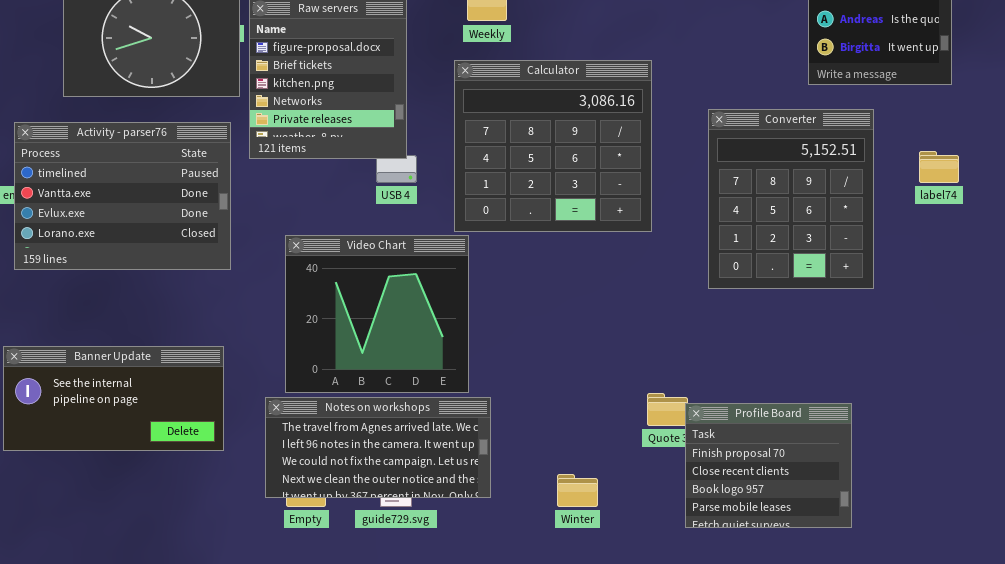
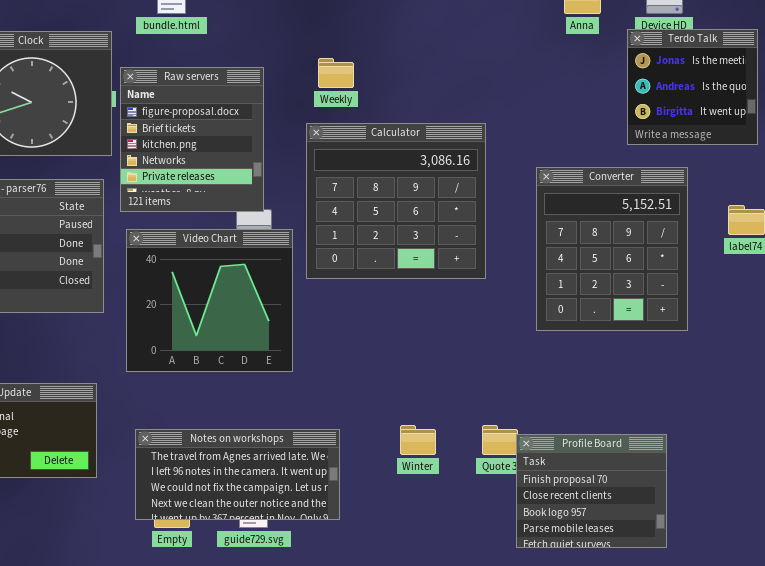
Video Chart: [285,235,469,393] -> [126,229,293,372], moved
Winter: [557,474,598,507] -> [400,425,436,455], moved

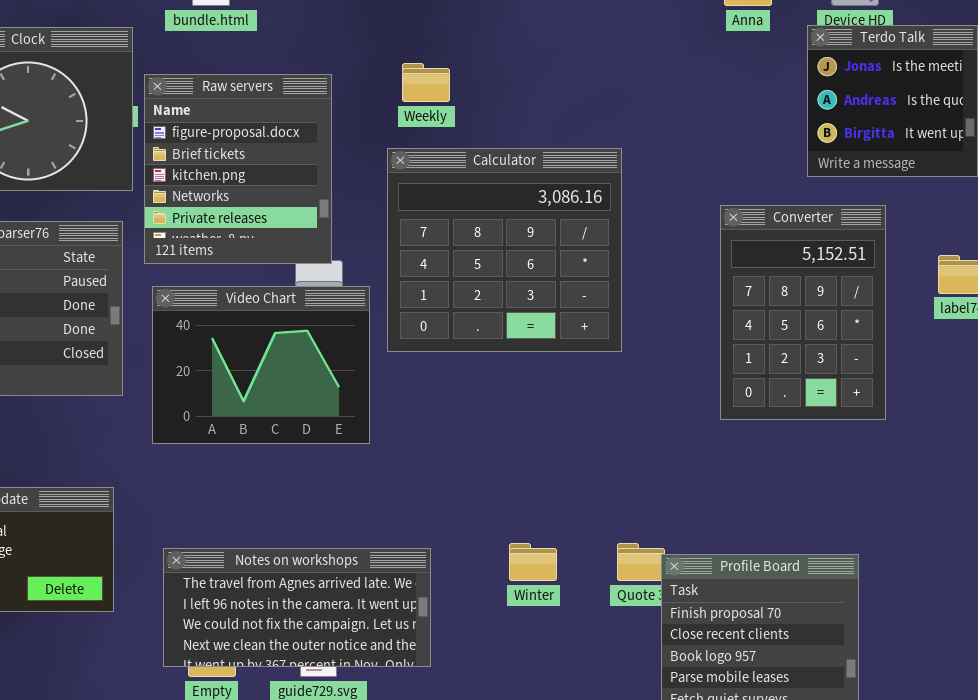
Converter: [536,167,688,331] -> [720,205,886,420], resized
Video Chart: [126,229,293,372] -> [152,286,370,444], resized

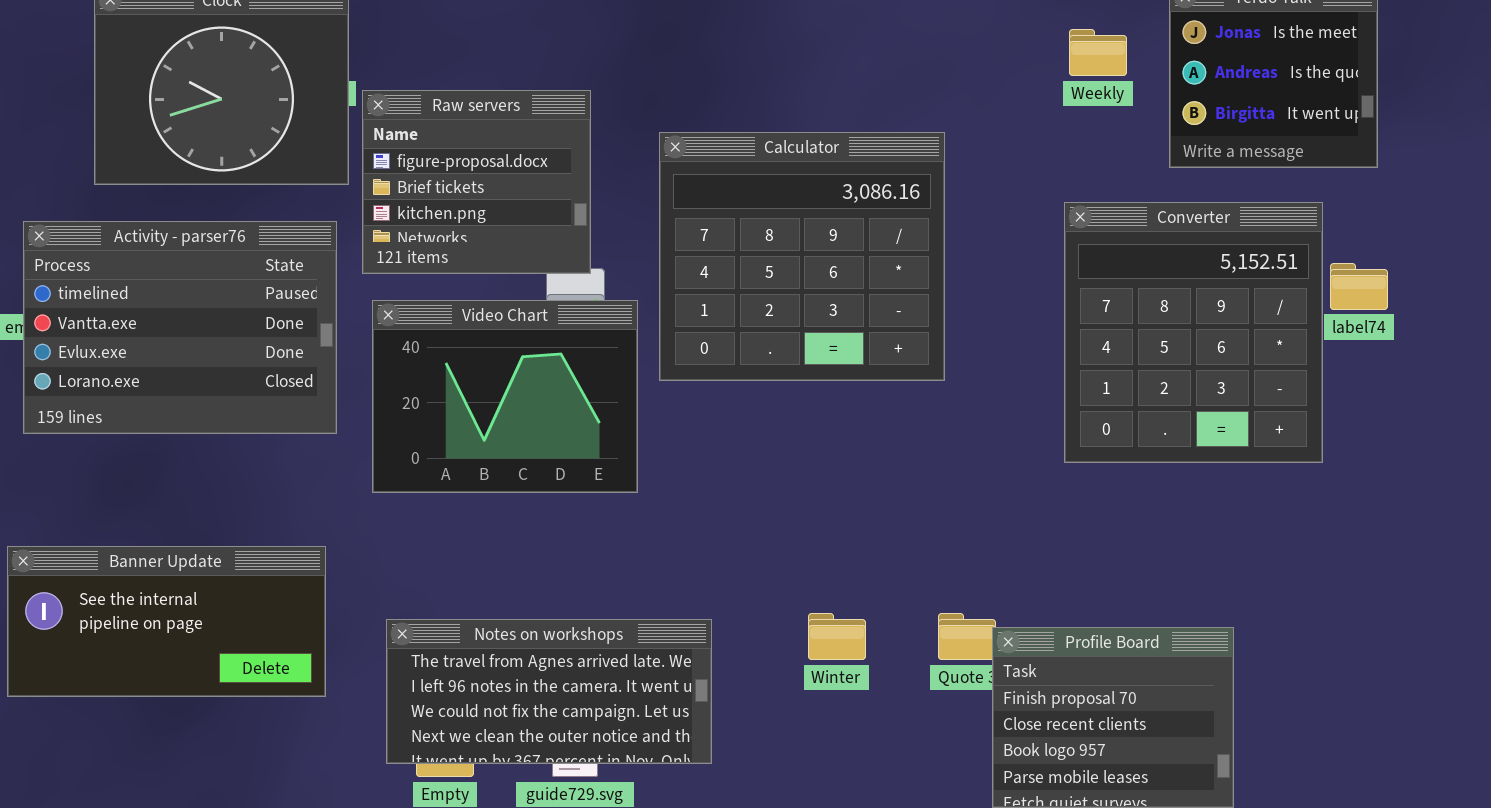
Weekly: [402,63,450,102] -> [1069,29,1127,76], moved
Raw servers: [144,74,332,264] -> [362,90,591,274], resized
Converter: [720,205,886,420] -> [1064,202,1323,463], resized

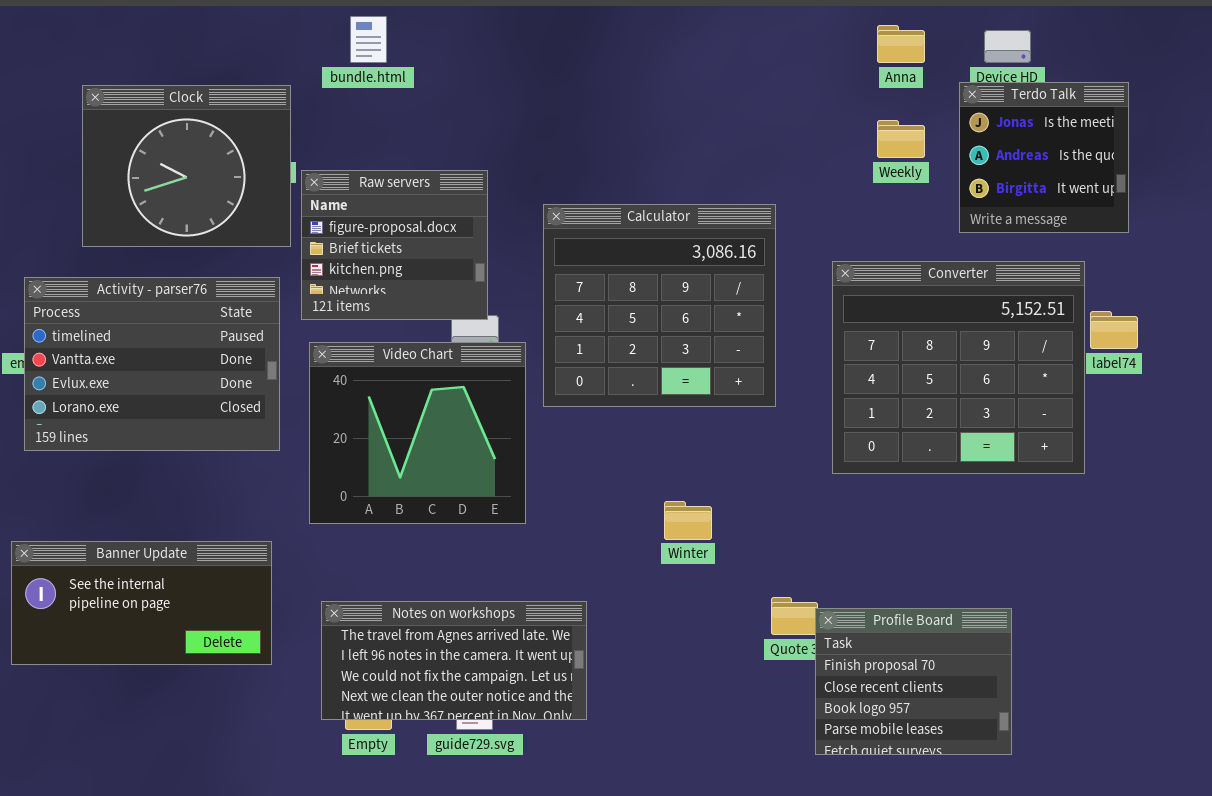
Converter: [1064,202,1323,463] -> [832,261,1085,474], resized
Video Chart: [372,300,638,493] -> [309,342,526,524], resized
Winter: [808,613,866,660] -> [664,501,712,540], moved

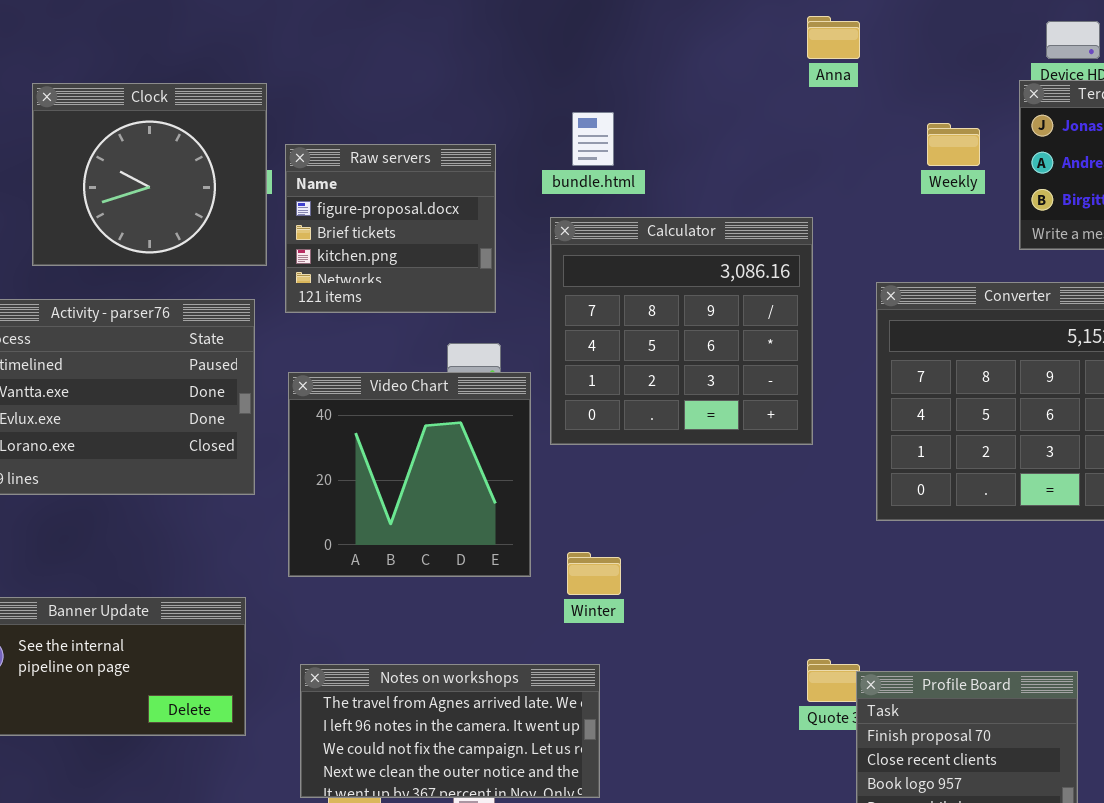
bundle.html: [350,16,387,63] -> [572,112,614,166], moved
Anna: [877,25,925,63] -> [807,16,860,59], moved
Raw servers: [301,170,488,320] -> [285,144,496,313], moved
Winter: [664,501,712,540] -> [567,552,621,595], moved

